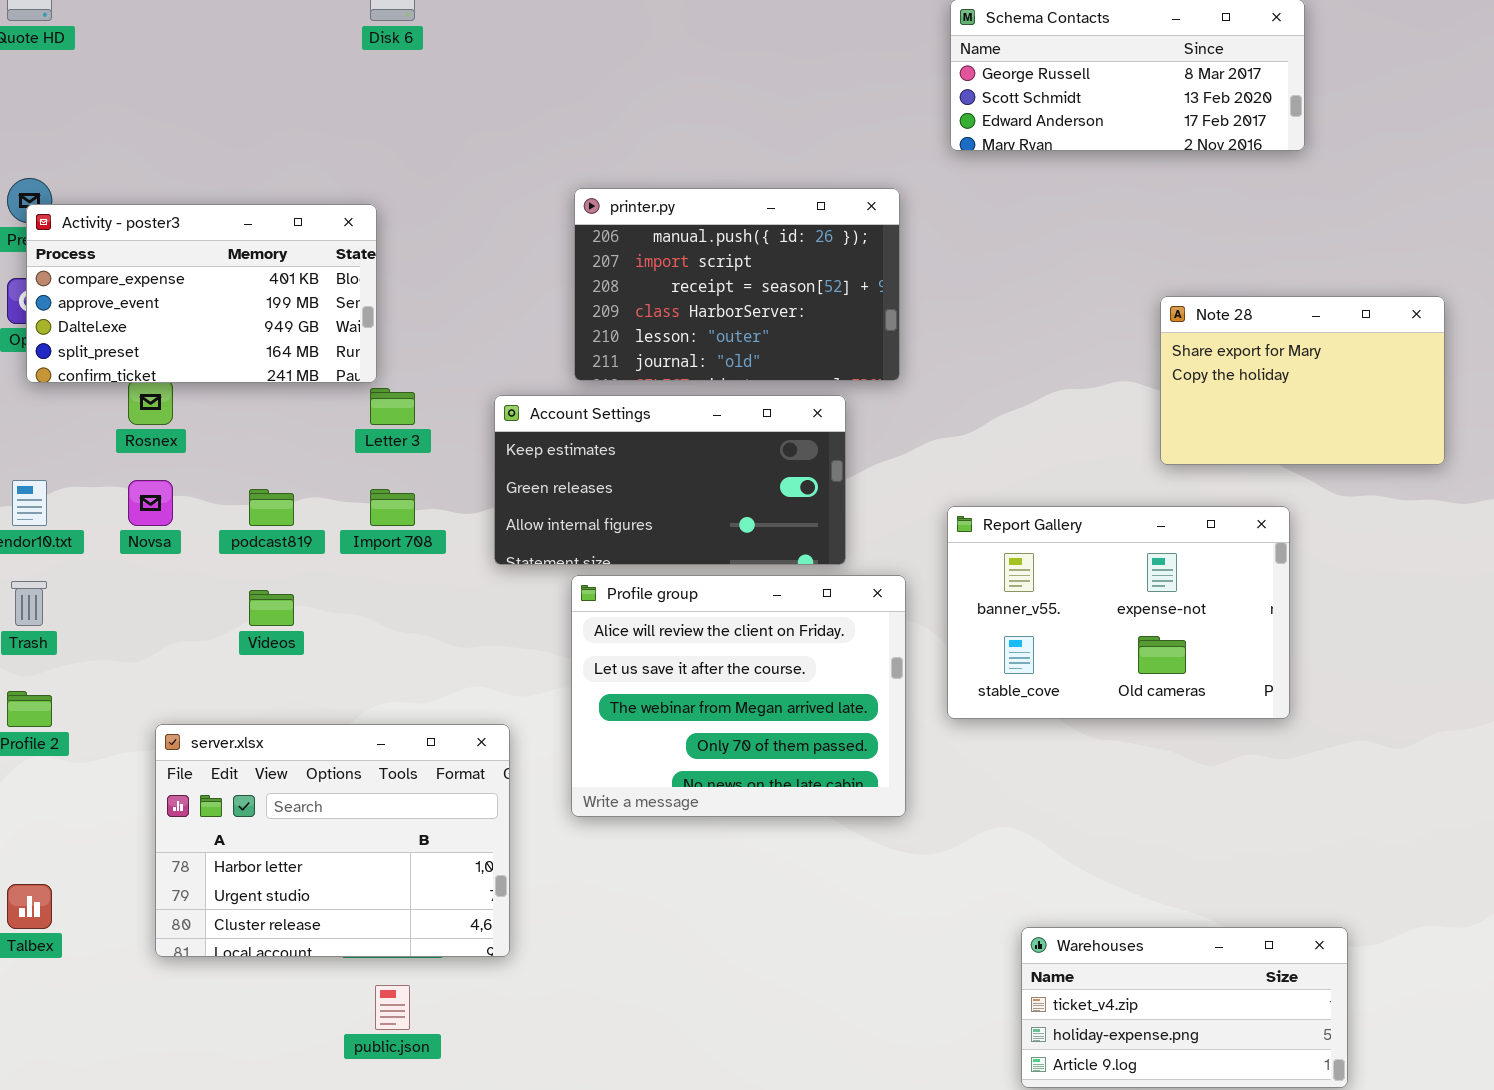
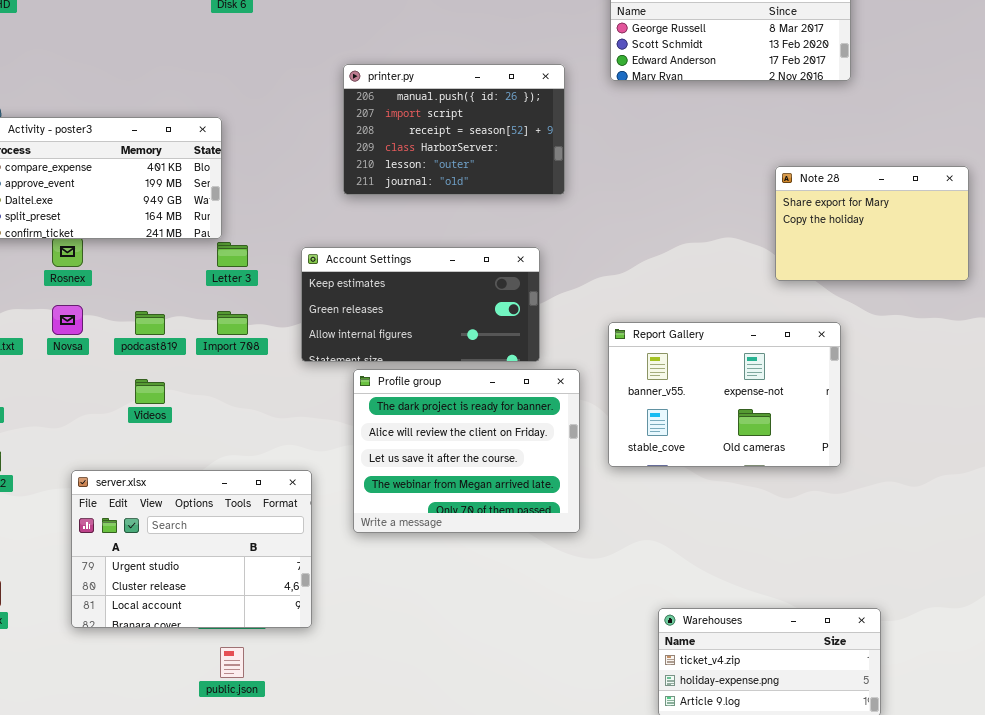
printer.py: [574,188,900,381] -> [343,64,565,195], moved
Note 28: [1160,296,1445,465] -> [775,166,969,281], moved
Profile group: [571,575,906,817] -> [353,369,580,533], scrolled up 1 row
server.xlsx: [155,724,510,957] -> [71,470,312,628], scrolled down 1 row

